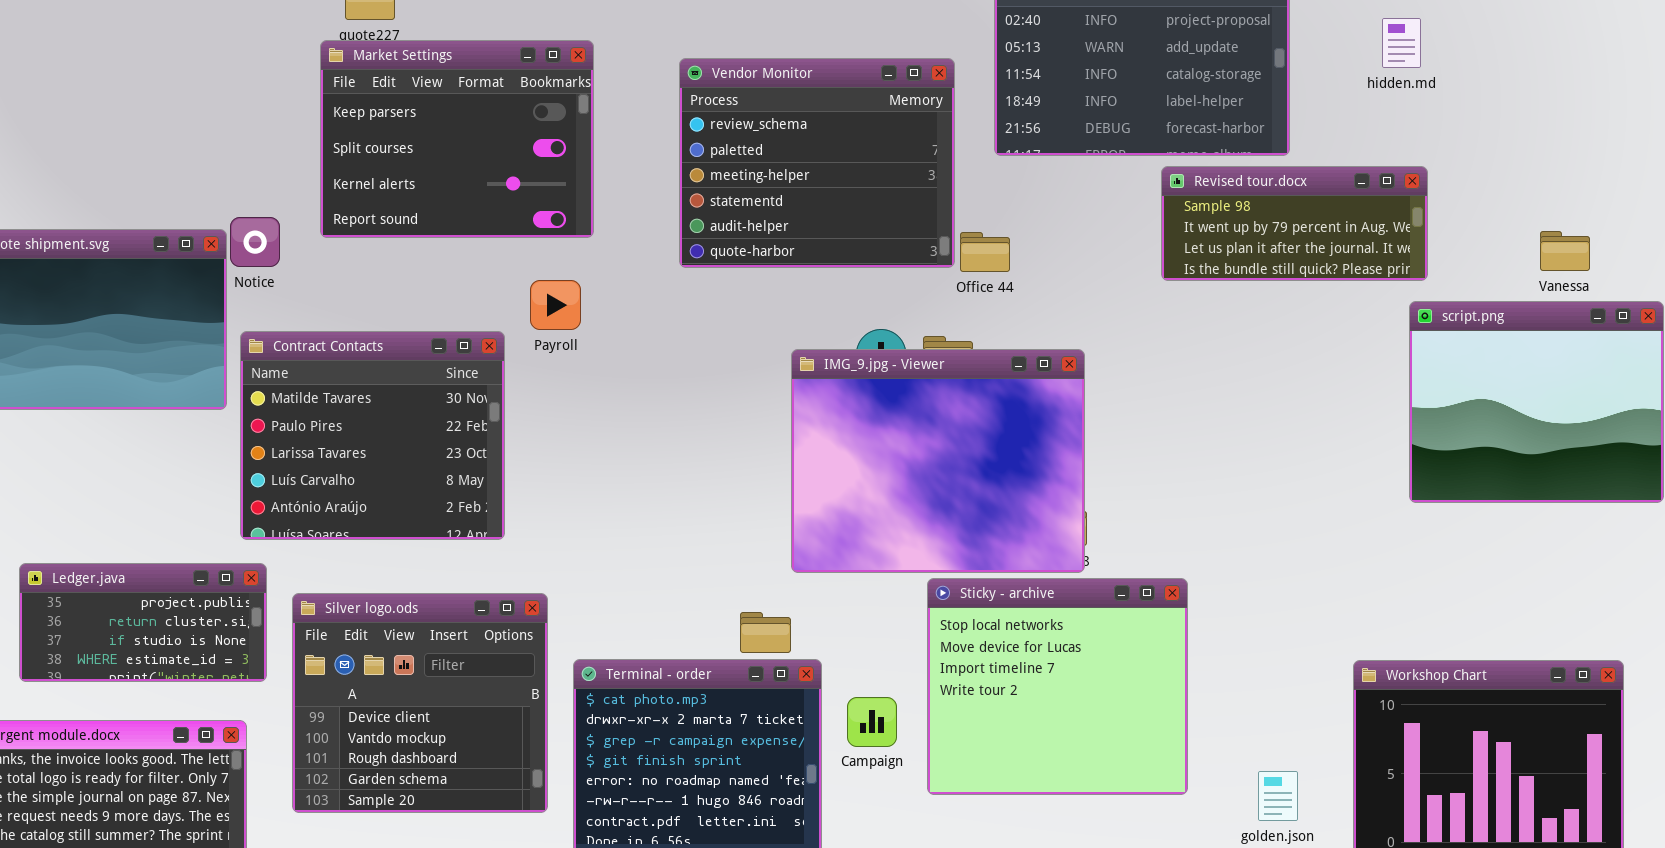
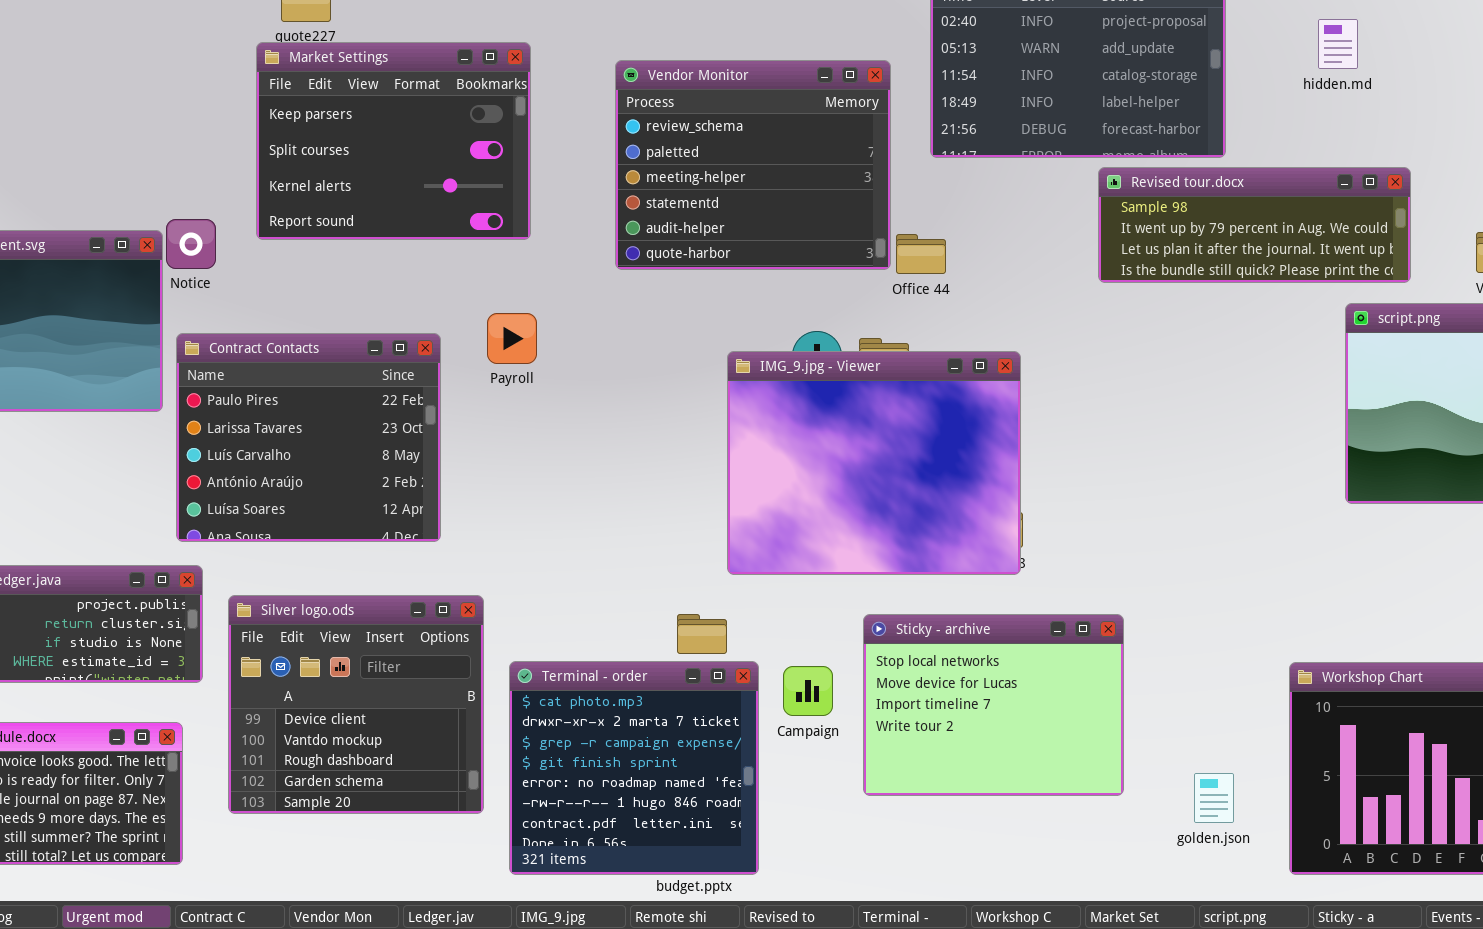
Revised tour.docx: [1161,166,1428,281] -> [1098,167,1411,283], resized
Payroll: [530,280,581,330] -> [487,313,537,364], moved
Contract Contacts: [240,331,505,540] -> [176,333,441,542], scrolled down 1 row
Sticky - archive: [927,578,1188,795] -> [863,614,1124,796], resized
Campaign: [847,697,897,747] -> [783,666,833,716], moved

